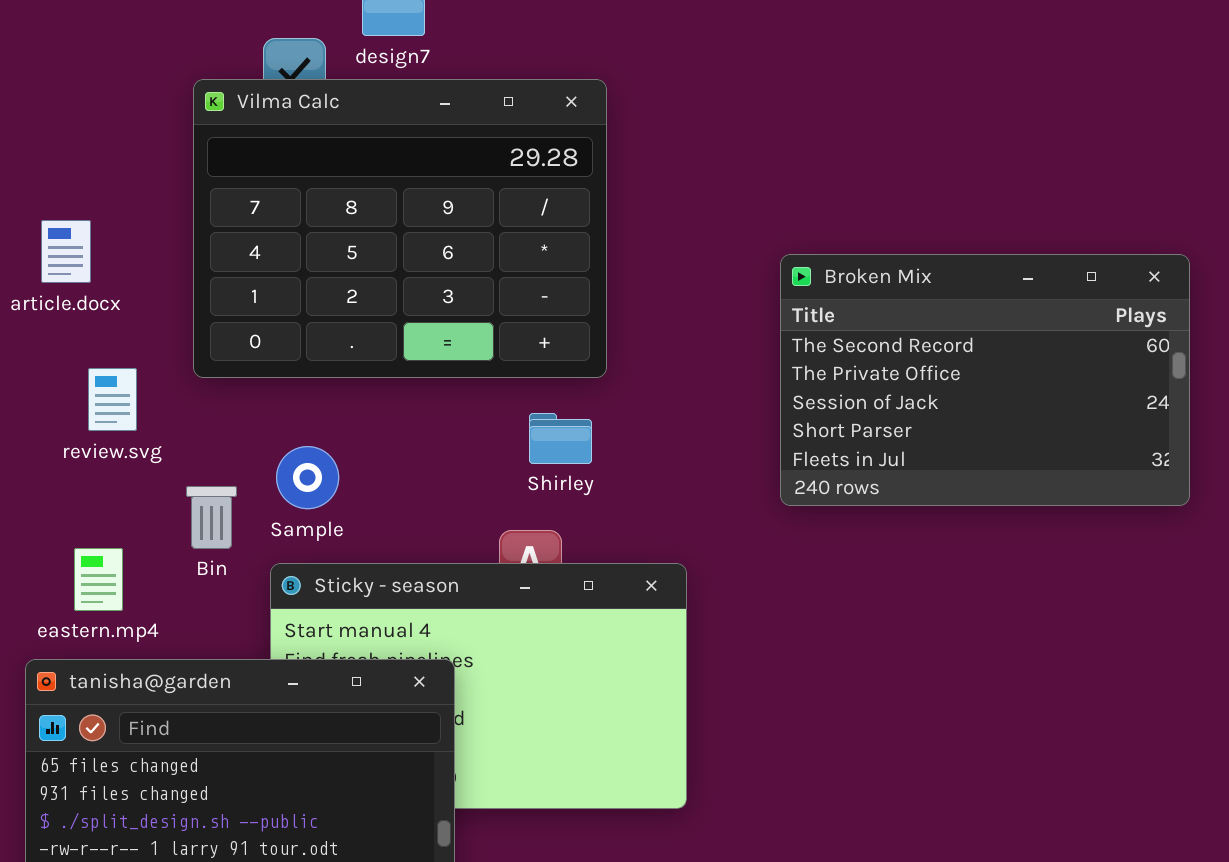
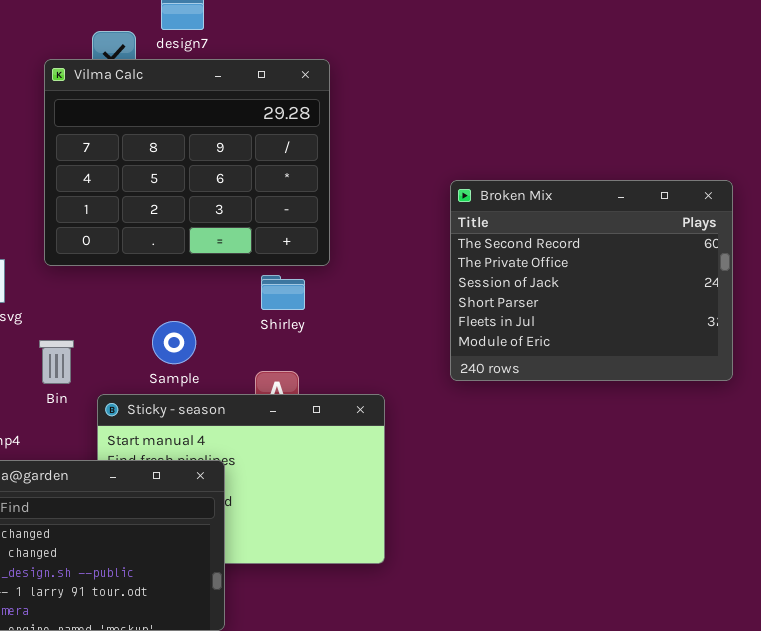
Broken Mix: [780,254,1190,506] -> [450,180,733,381], resized
Shirley: [529,413,592,464] -> [261,275,305,310], moved
Sample: [276,446,339,509] -> [152,321,196,364], moved

